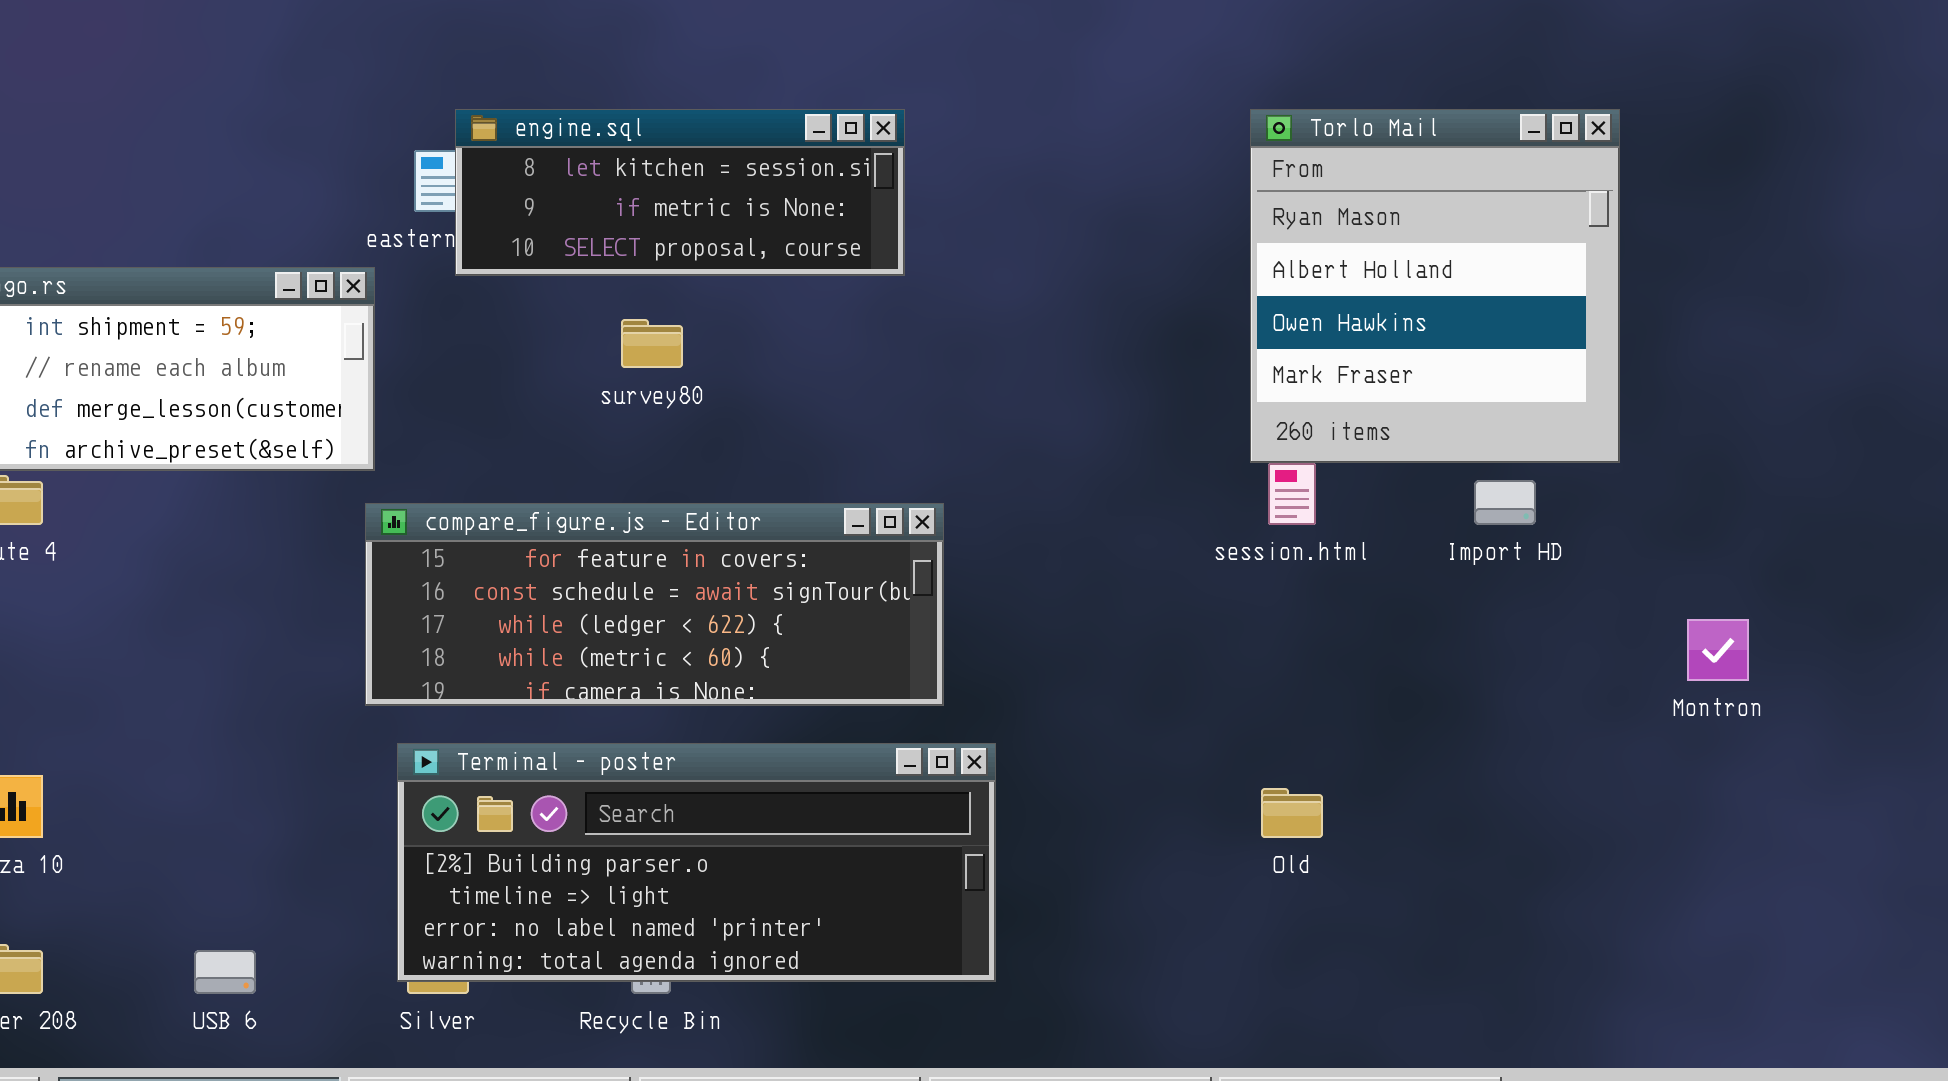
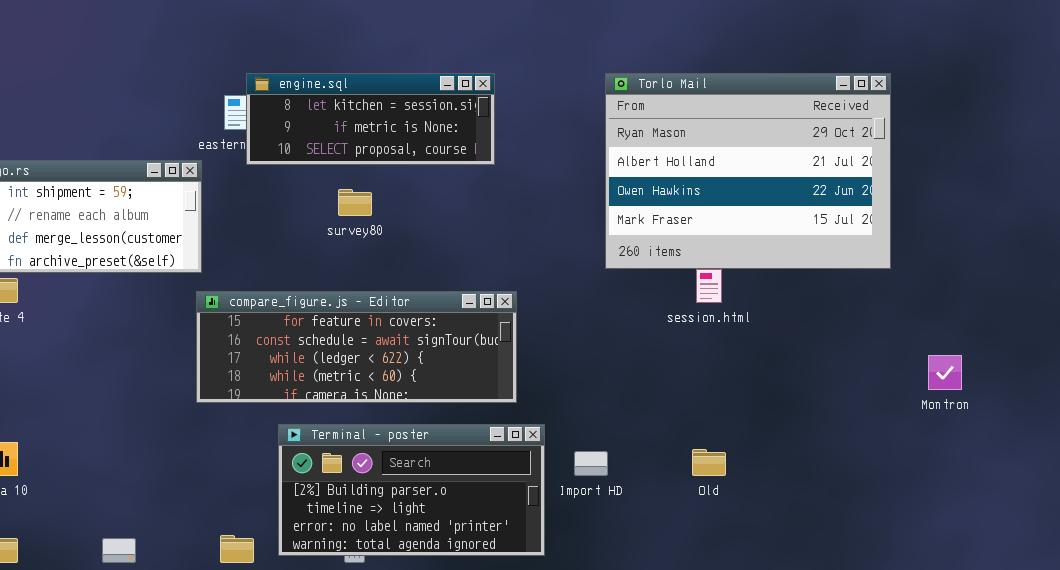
Torlo Mail: [1250,109,1620,463] -> [605,73,891,269], resized
Import HD: [1474,480,1536,525] -> [574,451,608,476], moved
Terminal - poster: [397,743,996,982] -> [278,424,545,556], resized

